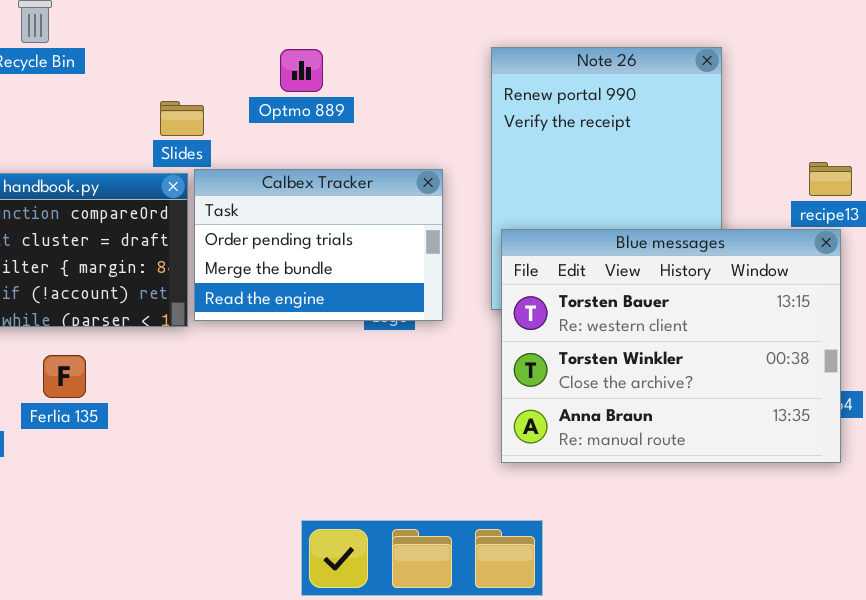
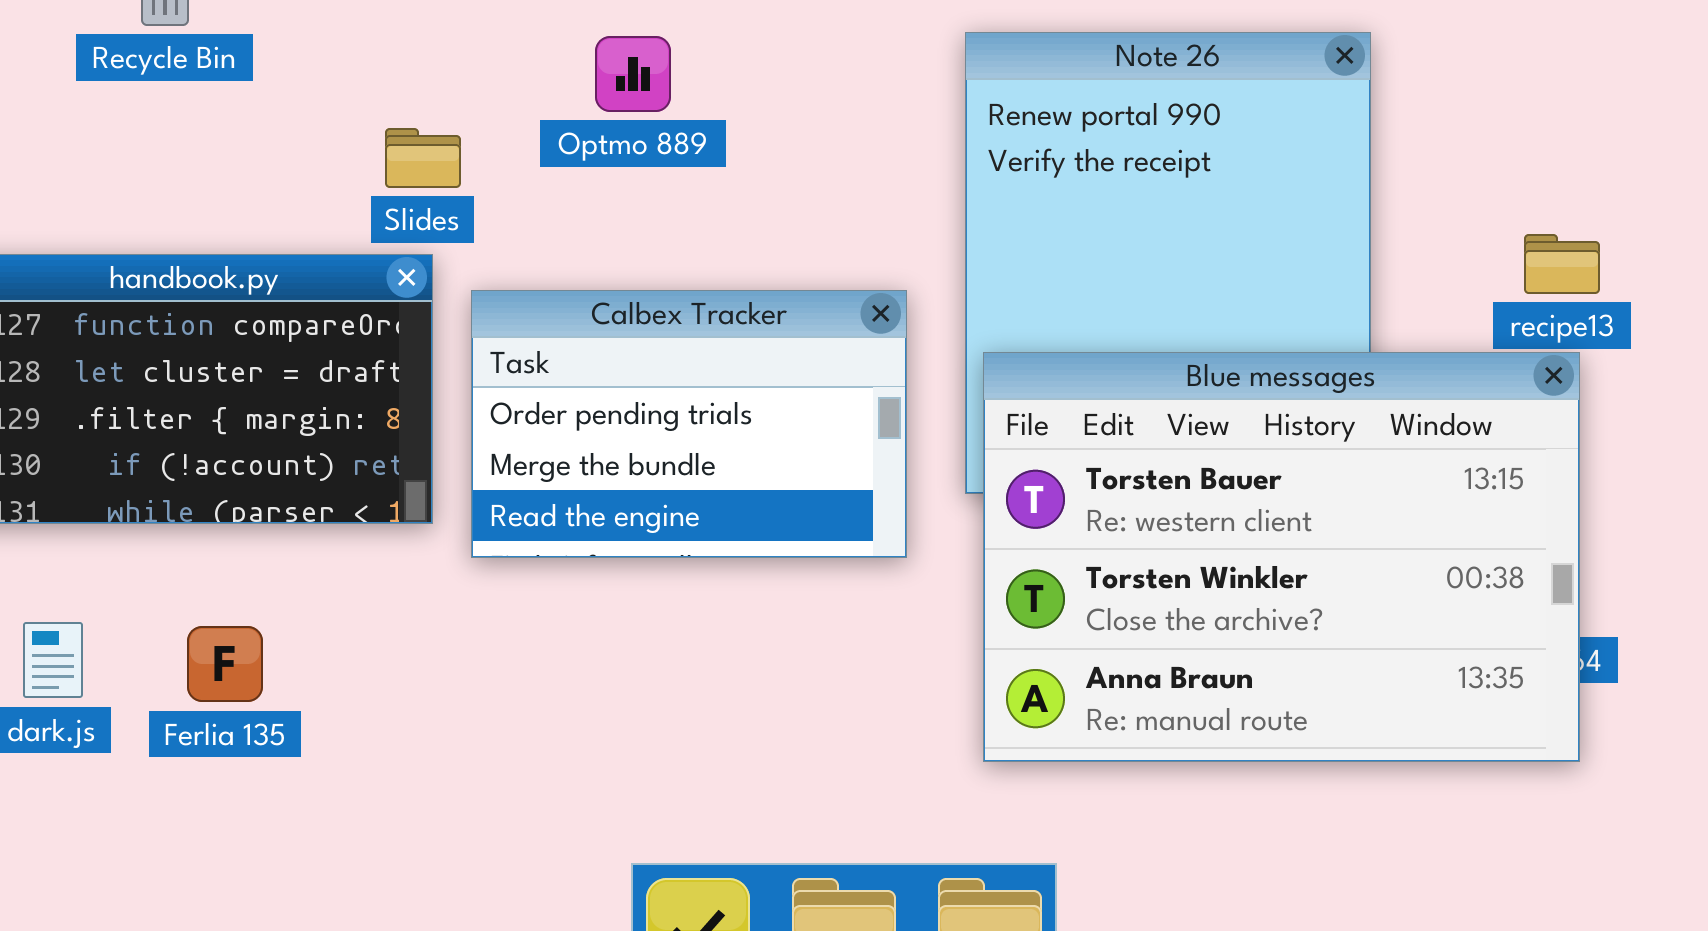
Calbex Tracker: [194,169,443,321] -> [471,290,907,558], moved
Ferlia 135: [43,355,86,398] -> [187,626,263,702], moved

